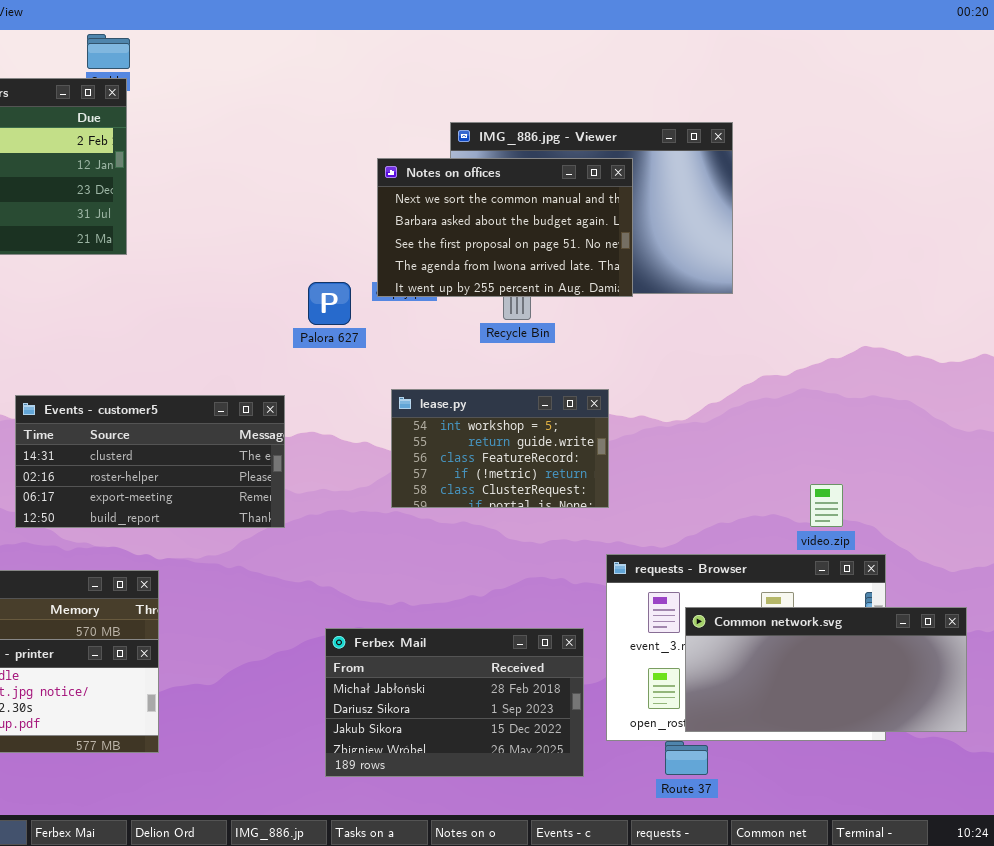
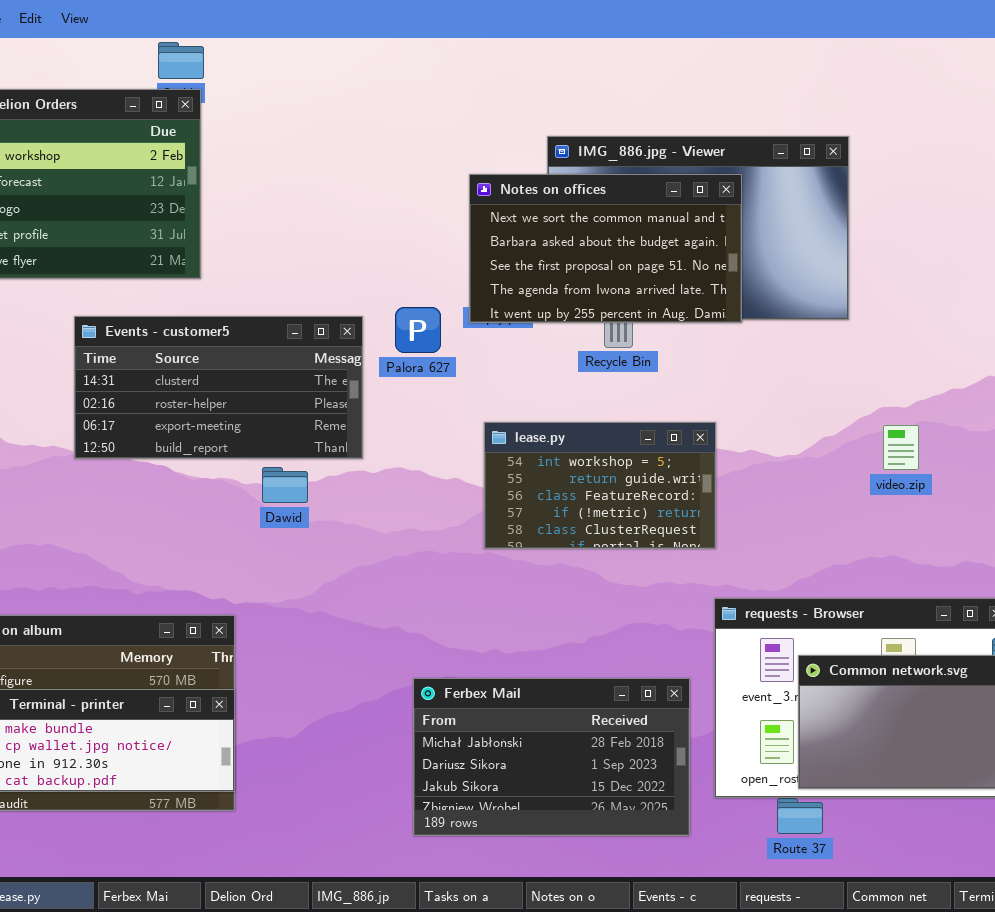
Events - customer5: [15,395,285,528] -> [74,316,363,459], moved
video.zip: [810,484,843,527] -> [883,425,919,470], moved

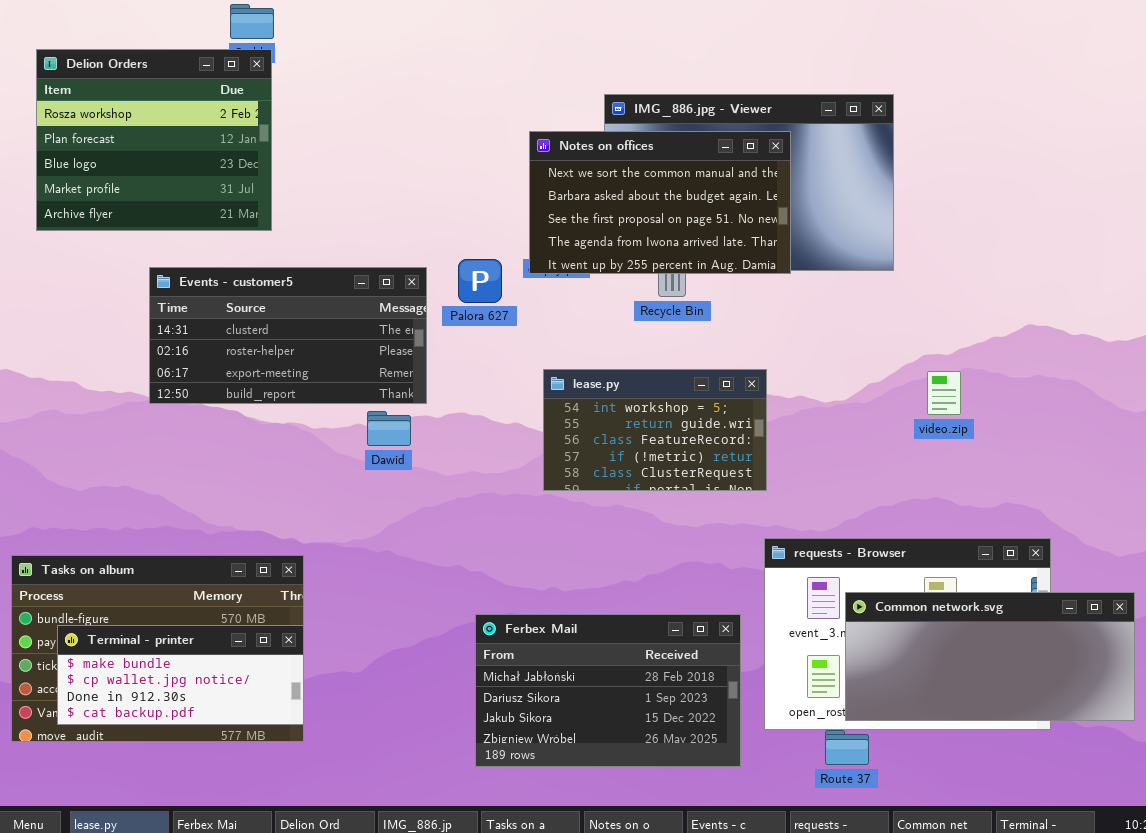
Dawid: [262,467,308,503] -> [367,411,411,446], moved

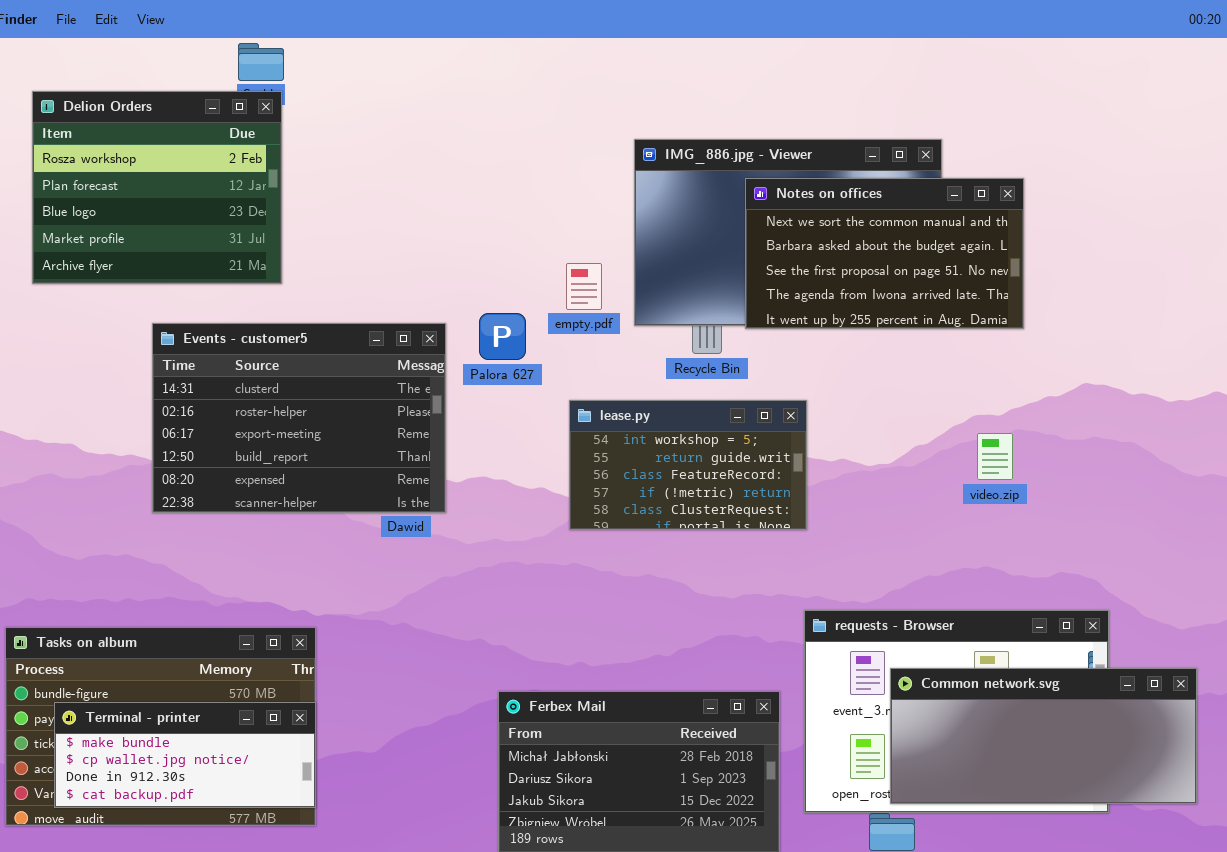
Notes on offices: [529,131,791,274] -> [745,178,1024,329], moved
Events - customer5: [149,267,427,404] -> [152,323,446,513], resized
lease.py: [543,369,767,491] -> [569,400,807,530], moved

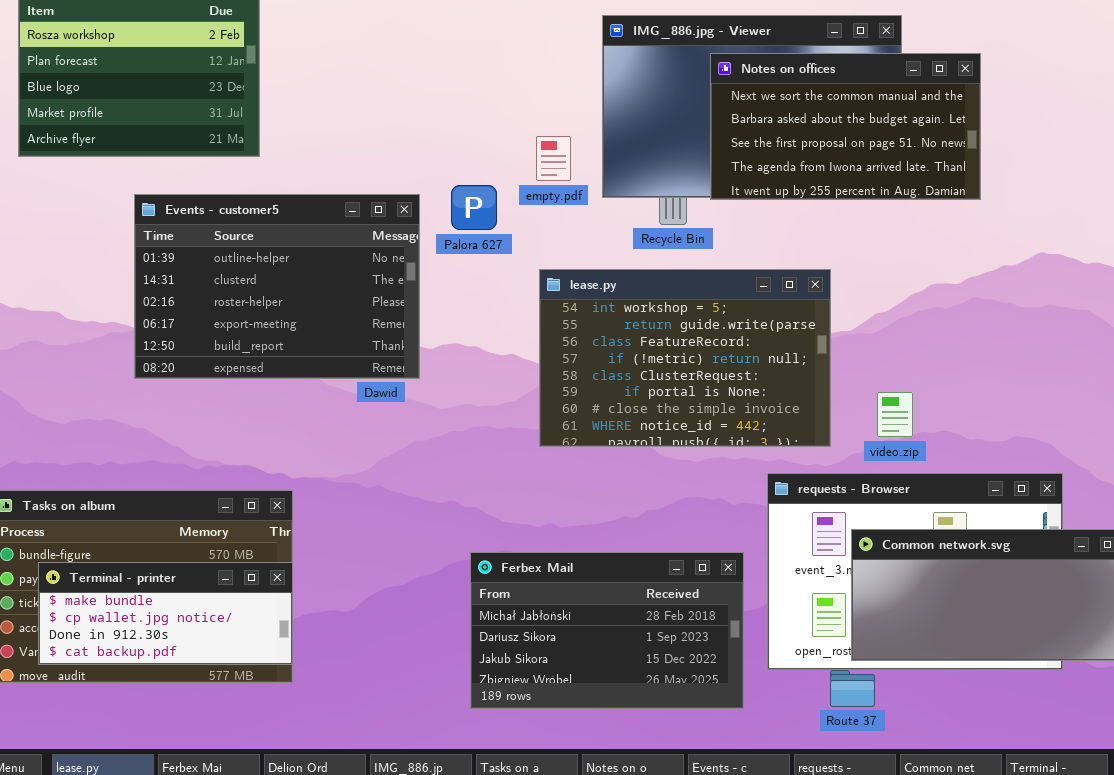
Events - customer5: [152,323,446,513] -> [134,194,420,379], scrolled up 1 row
lease.py: [569,400,807,530] -> [539,269,831,447], resized
video.zip: [977,433,1013,480] -> [877,392,913,437], moved

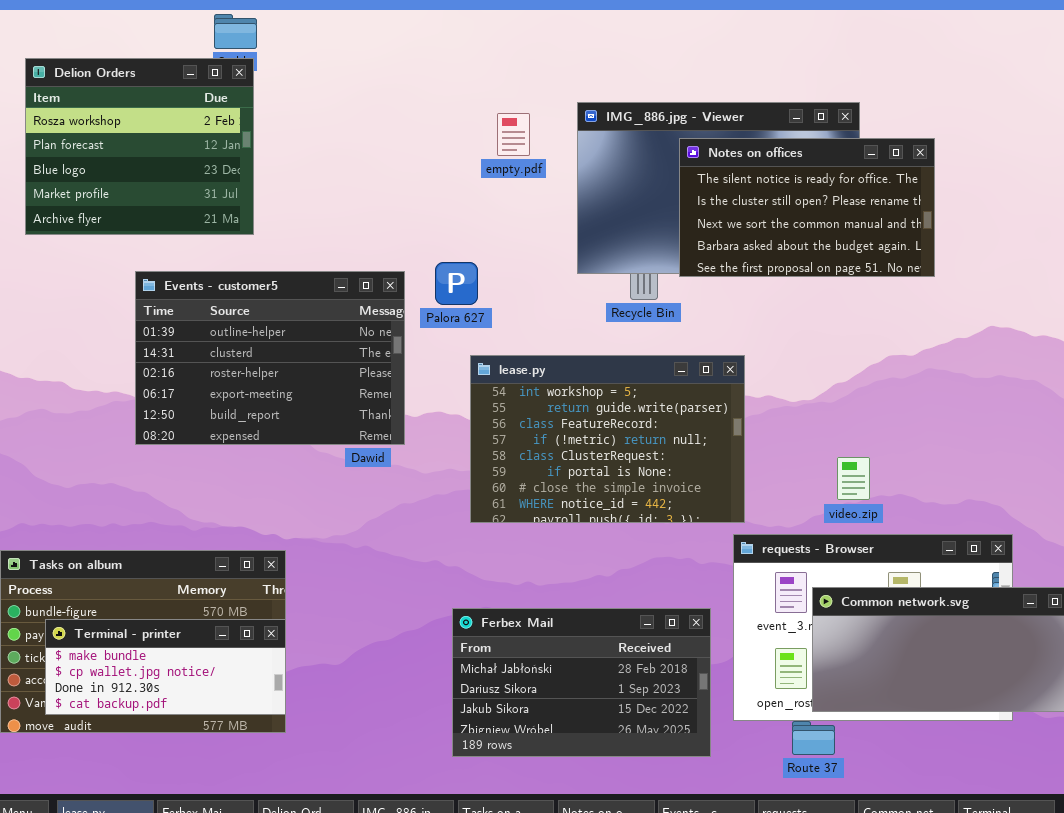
Notes on offices: [710,53,981,200] -> [679,138,935,277], scrolled up 2 rows
empty.pdf: [536,136,571,181] -> [497,113,530,156], moved
lease.py: [539,269,831,447] -> [470,355,745,523], moved

